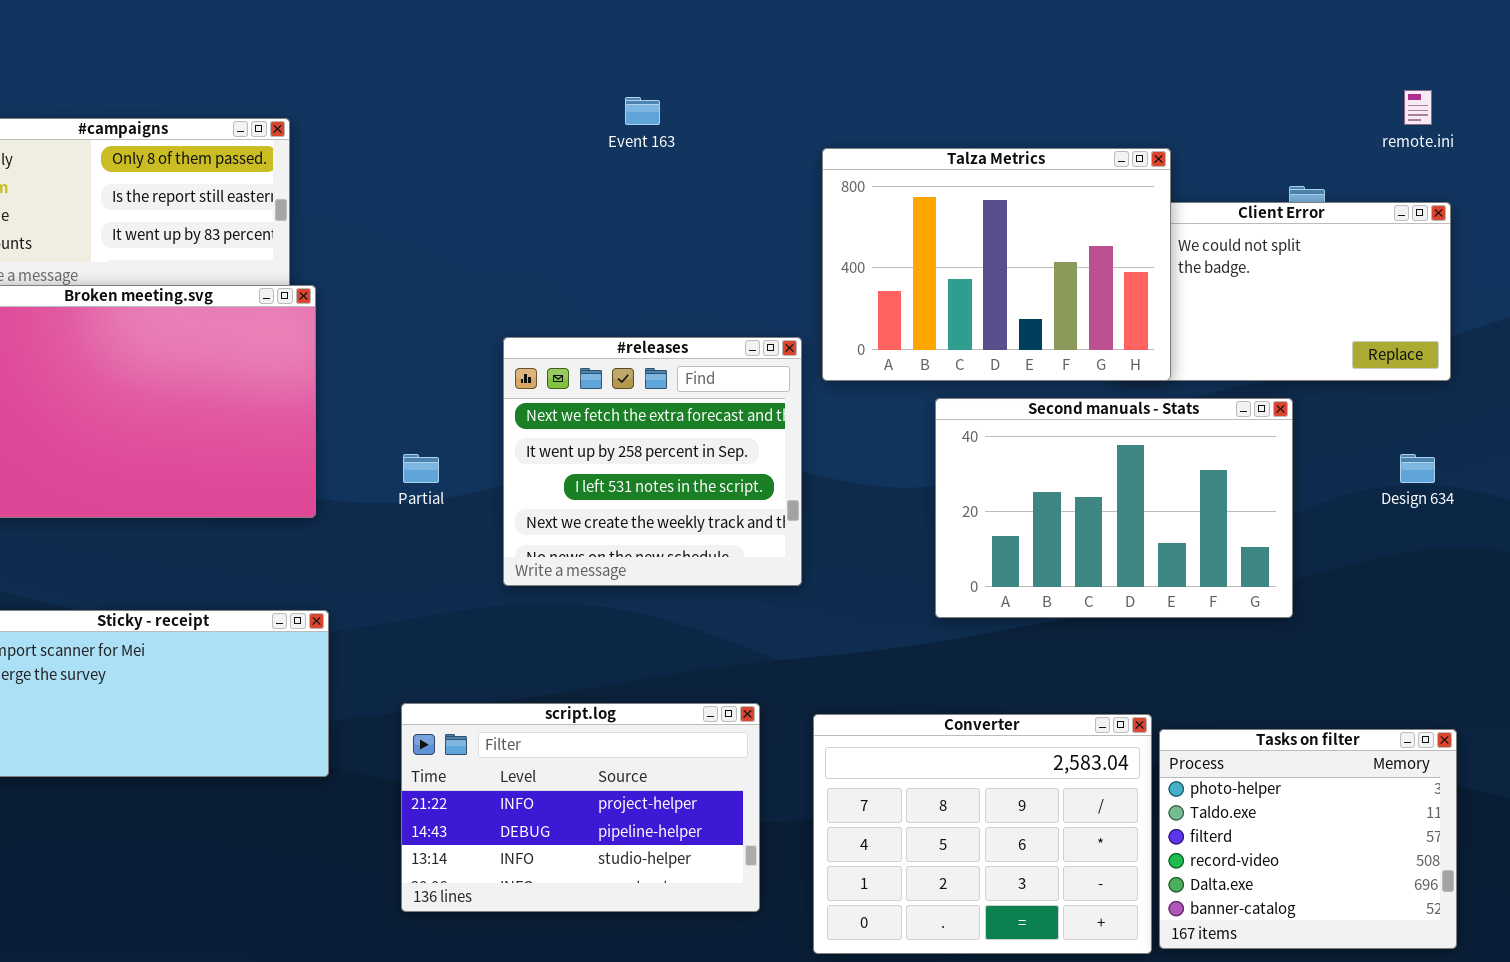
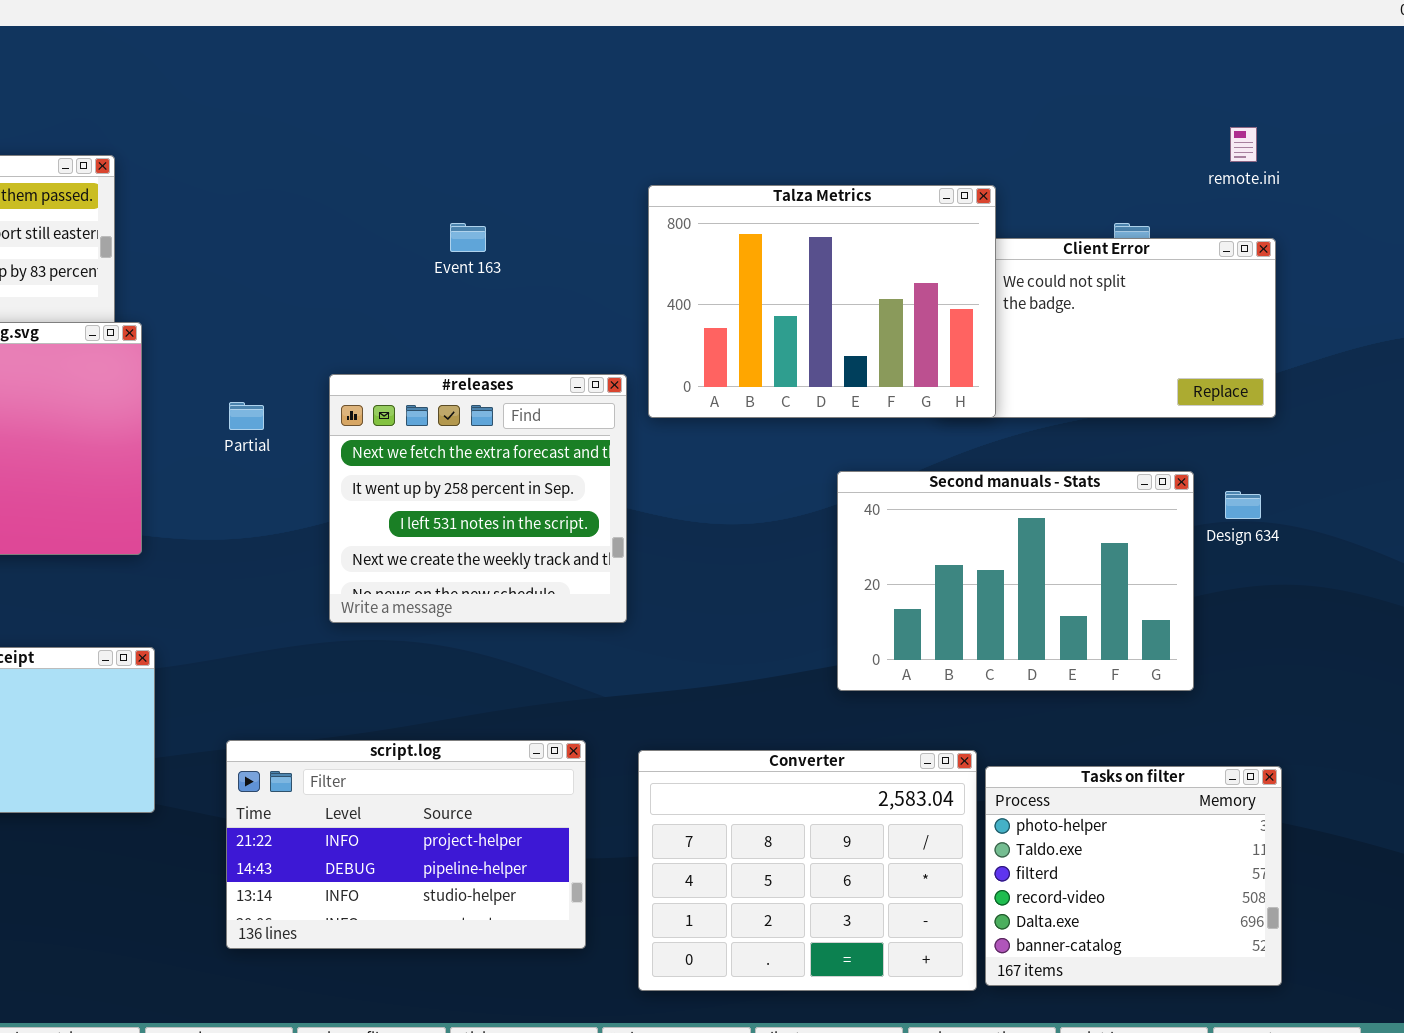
Event 163: [625,97,660,125] -> [450,223,486,252], moved
Second manuals - Stats: [935,398,1293,618] -> [837,471,1194,691], moved
Partial: [403,454,439,483] -> [229,402,264,430], moved

